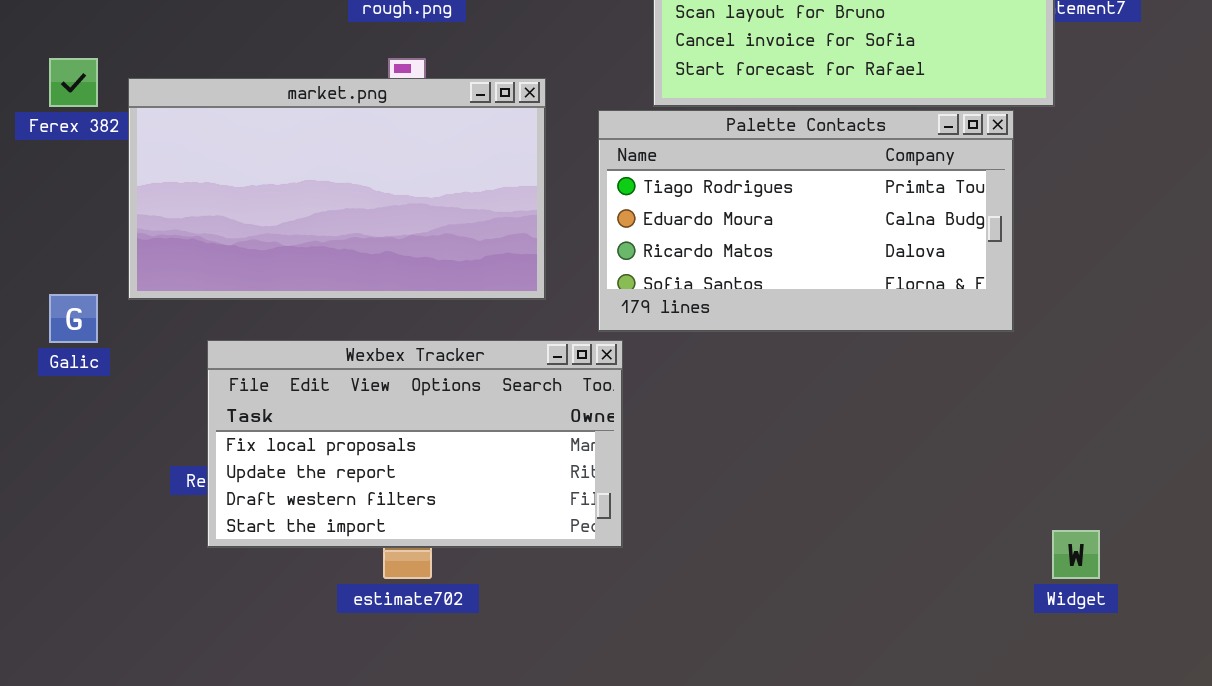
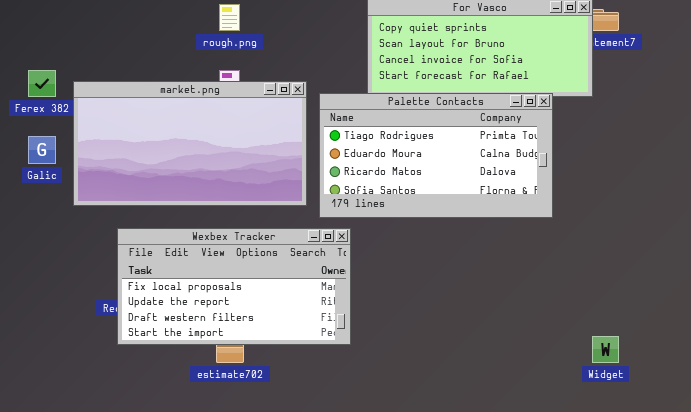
Palette Contacts: [598,110,1014,332] -> [319,93,553,218], moved
Galic: [49,294,98,343] -> [28,136,56,164], moved

